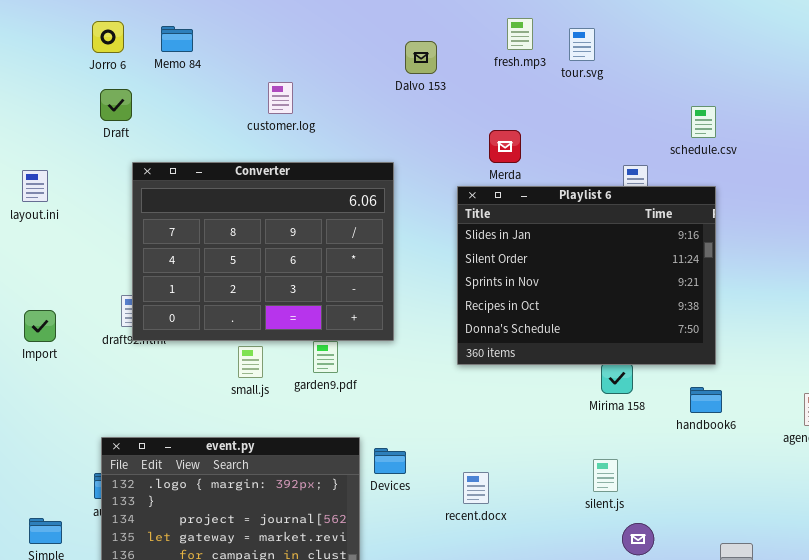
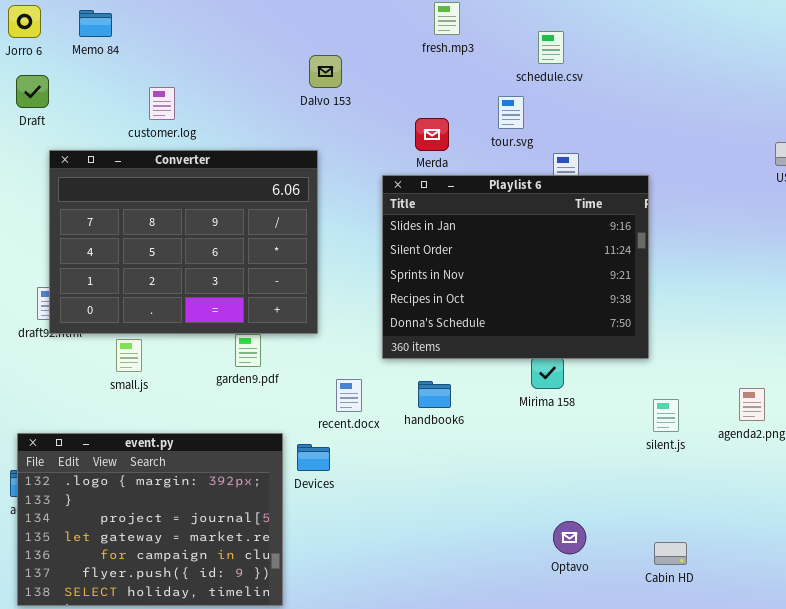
tour.svg: [569,28,595,61] -> [498,96,524,129], moved
Dalvo 153: [405,41,437,74] -> [309,55,342,88], moved
customer.log: [268,82,293,114] -> [149,87,175,120], moved
schedule.csv: [691,106,716,138] -> [538,31,564,64], moved
small.js: [238,346,263,378] -> [116,339,142,372], moved
handbook6: [690,387,722,413] -> [418,381,451,408], moved
silent.js: [593,459,618,492] -> [653,399,679,432], moved
recent.docx: [463,472,489,504] -> [336,379,362,412], moved

